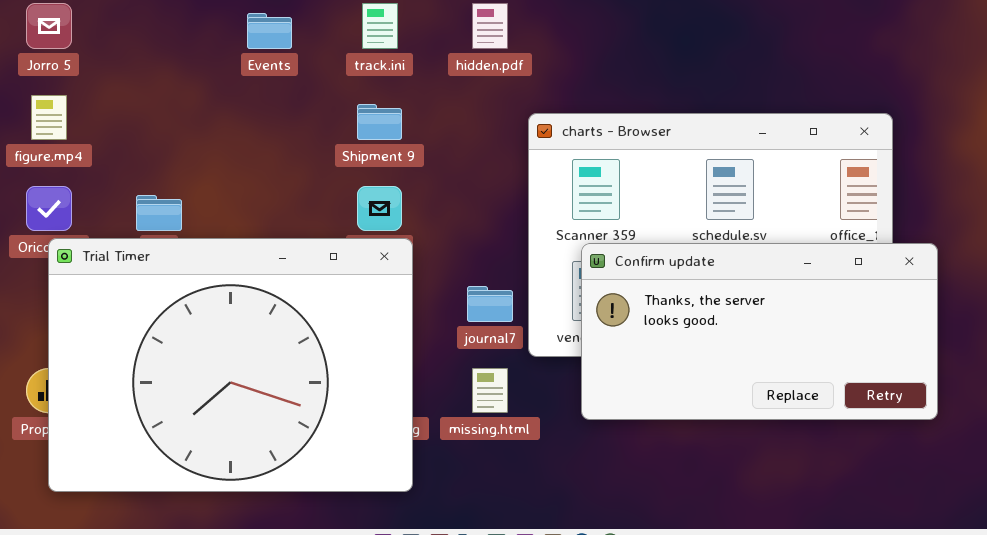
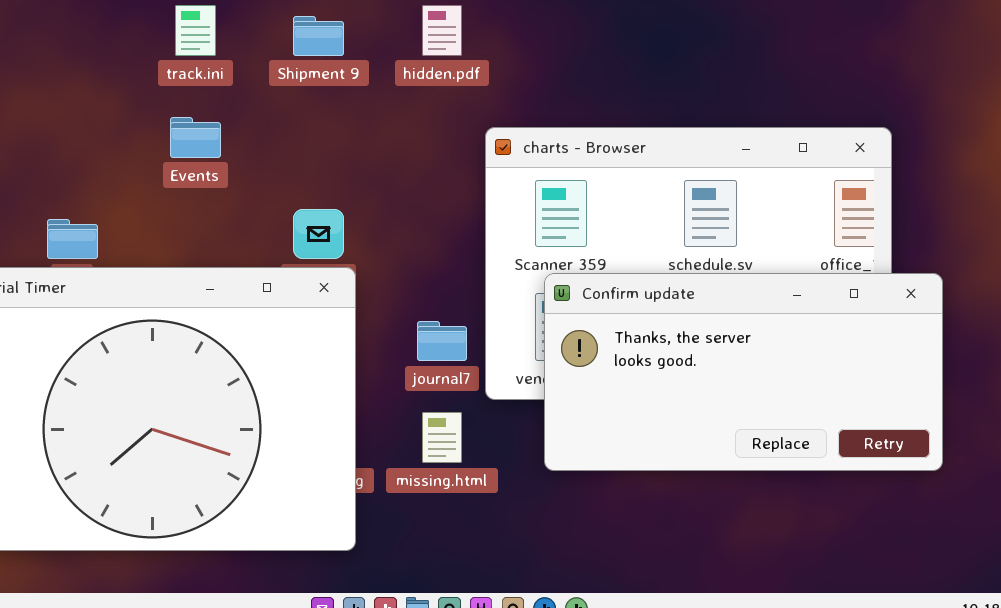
track.ini: [362,3,398,49] -> [175,5,216,56], moved
Events: [247,13,292,49] -> [170,117,221,158], moved
Shipment 9: [357,104,402,140] -> [293,16,344,56], moved

